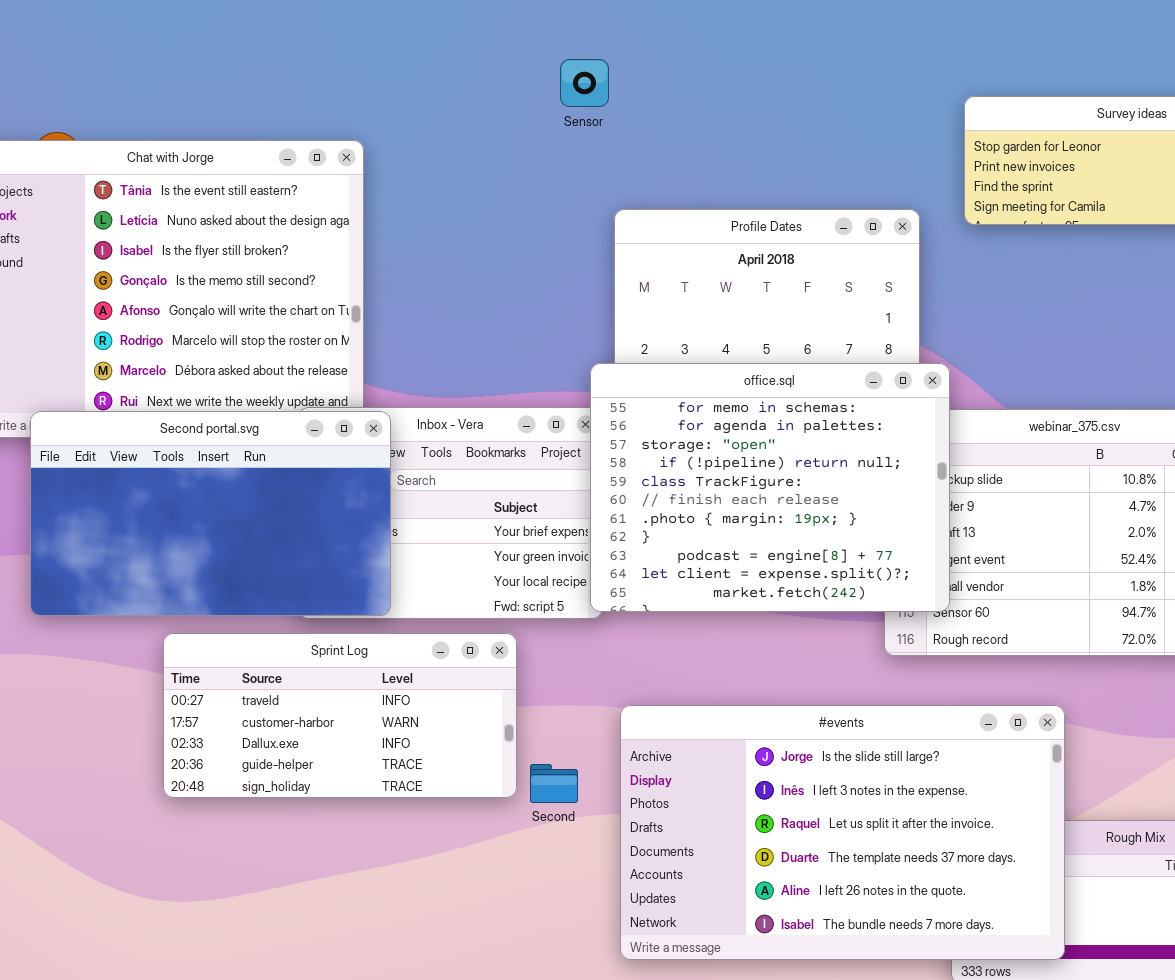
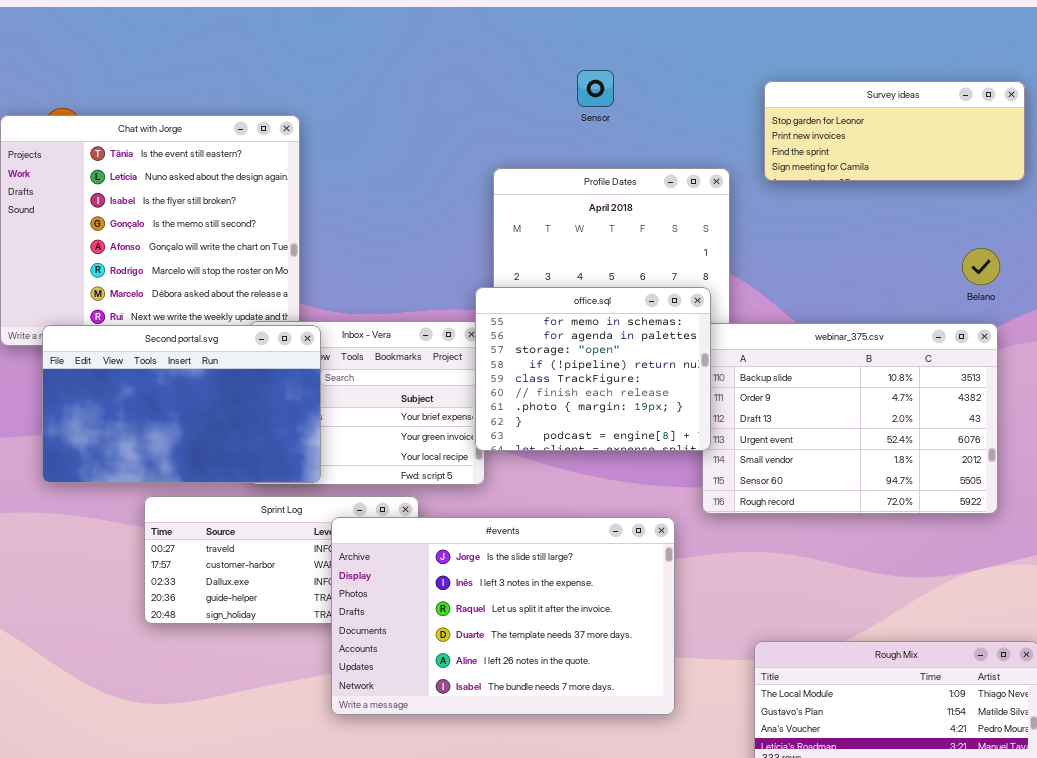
Sensor: [560,59,609,107] -> [577,70,614,107], moved
office.sql: [590,363,950,612] -> [475,287,711,451], resized
#events: [620,705,1065,960] -> [331,517,675,715], moved

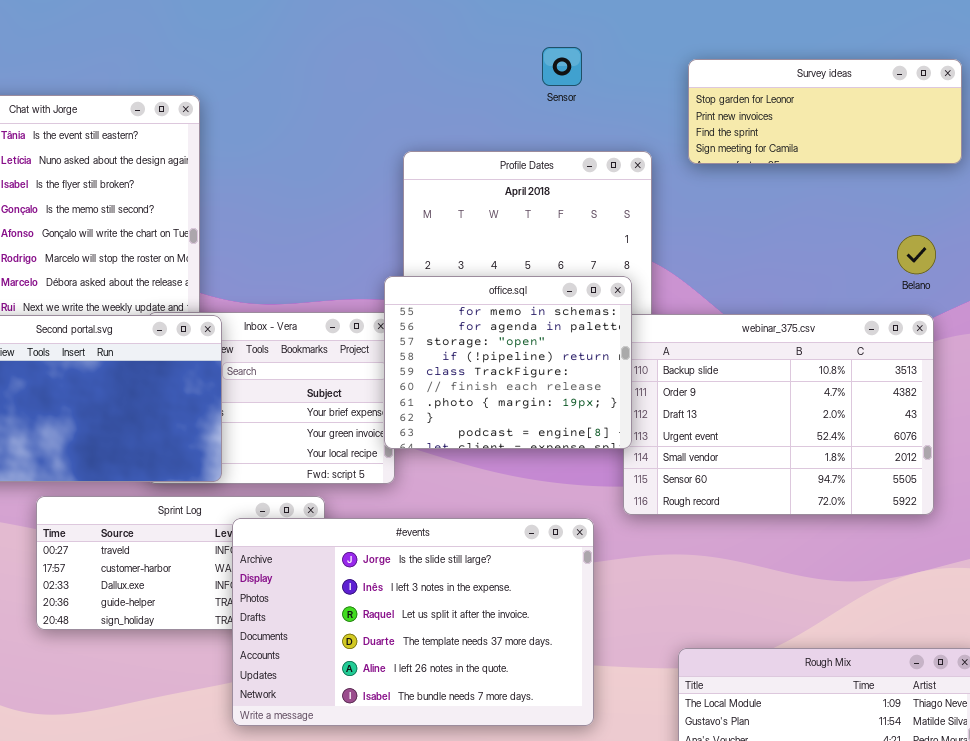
Sensor: [577,70,614,107] -> [542,47,582,86], moved

